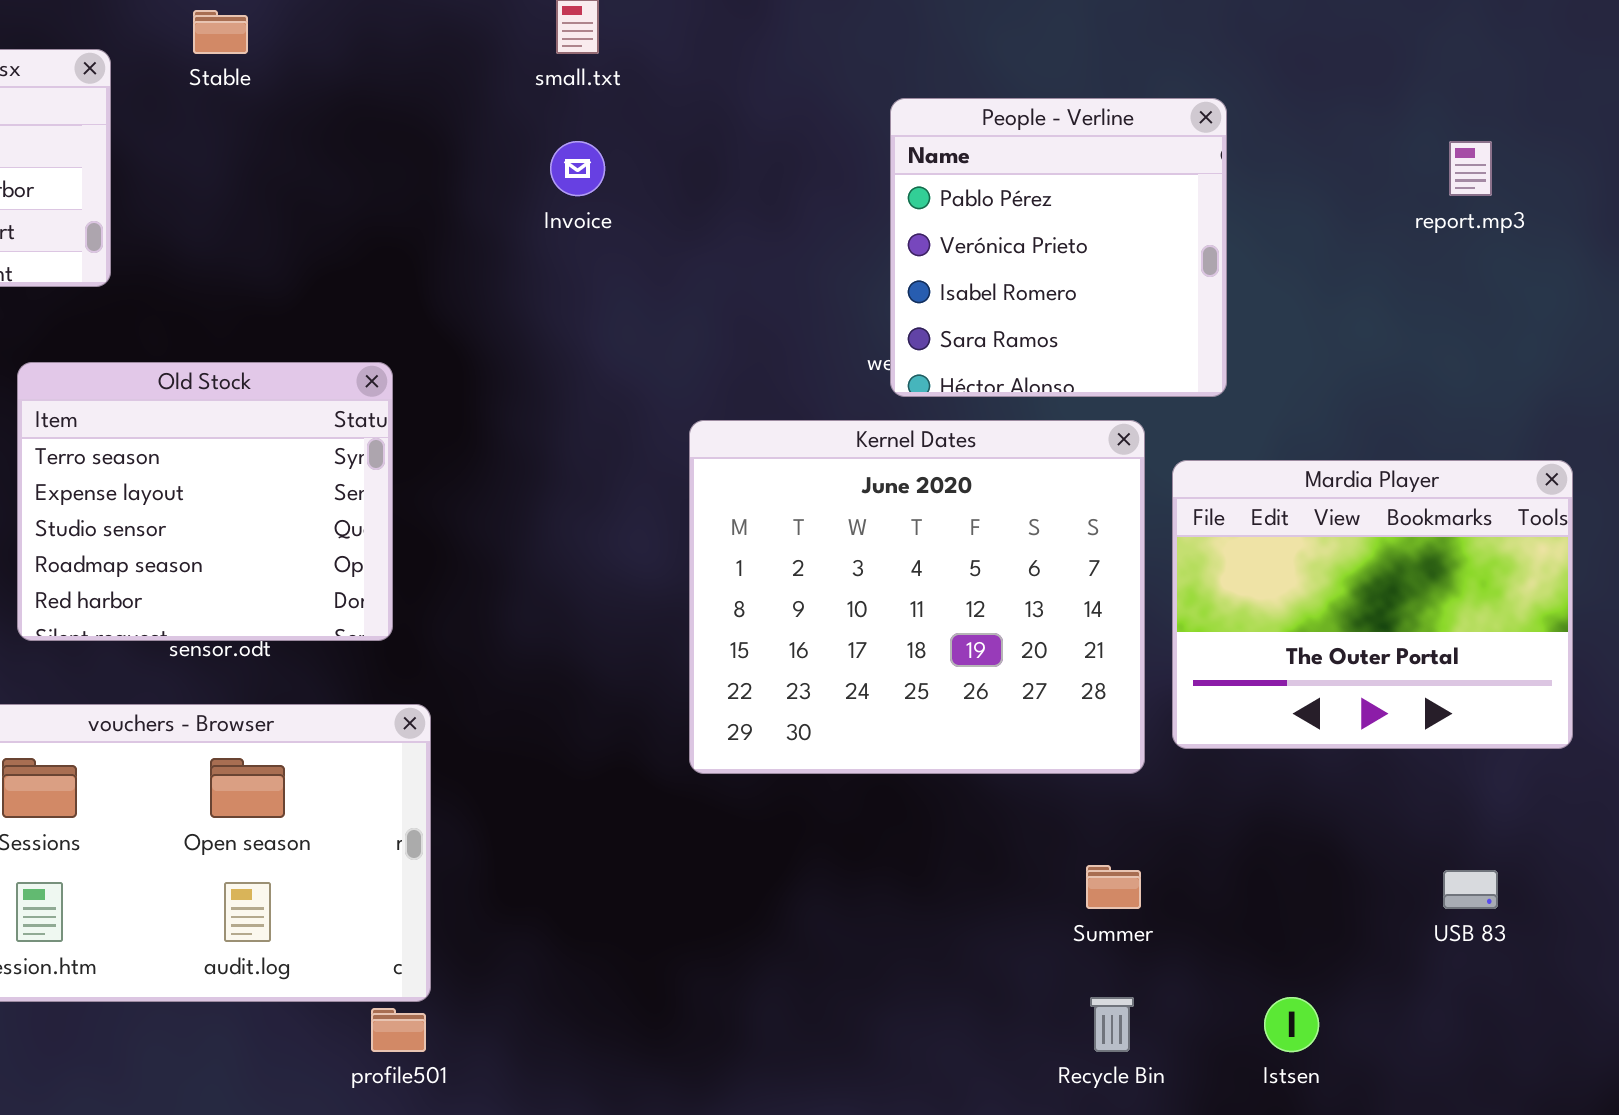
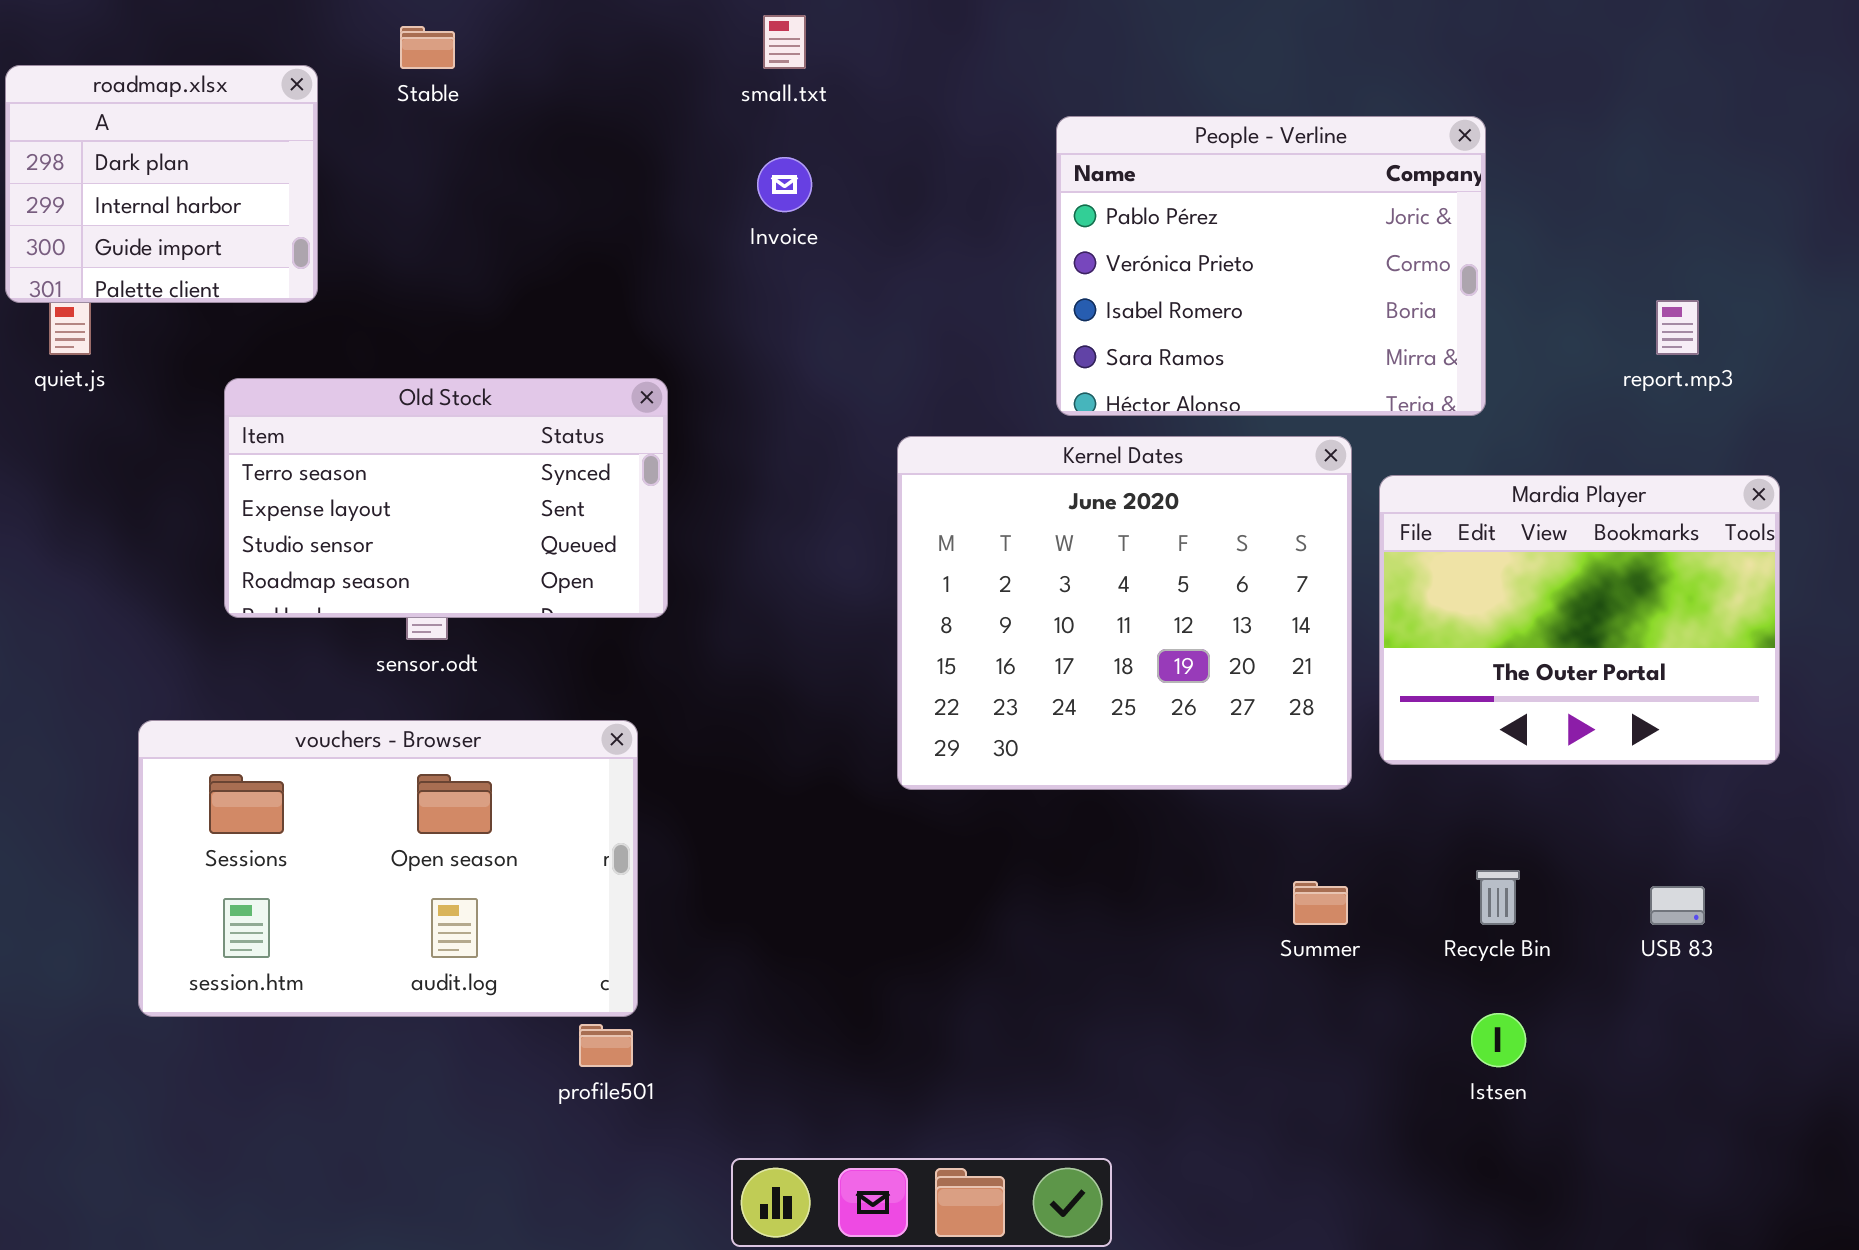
People - Verline: [890,98,1227,397] -> [1056,116,1486,416], moved, resized
report.mp3: [1449,141,1492,196] -> [1656,300,1699,355], moved
Old Stock: [17,362,393,641] -> [224,378,668,618], resized
Recycle Bin: [1090,997,1134,1052] -> [1476,870,1520,925], moved

